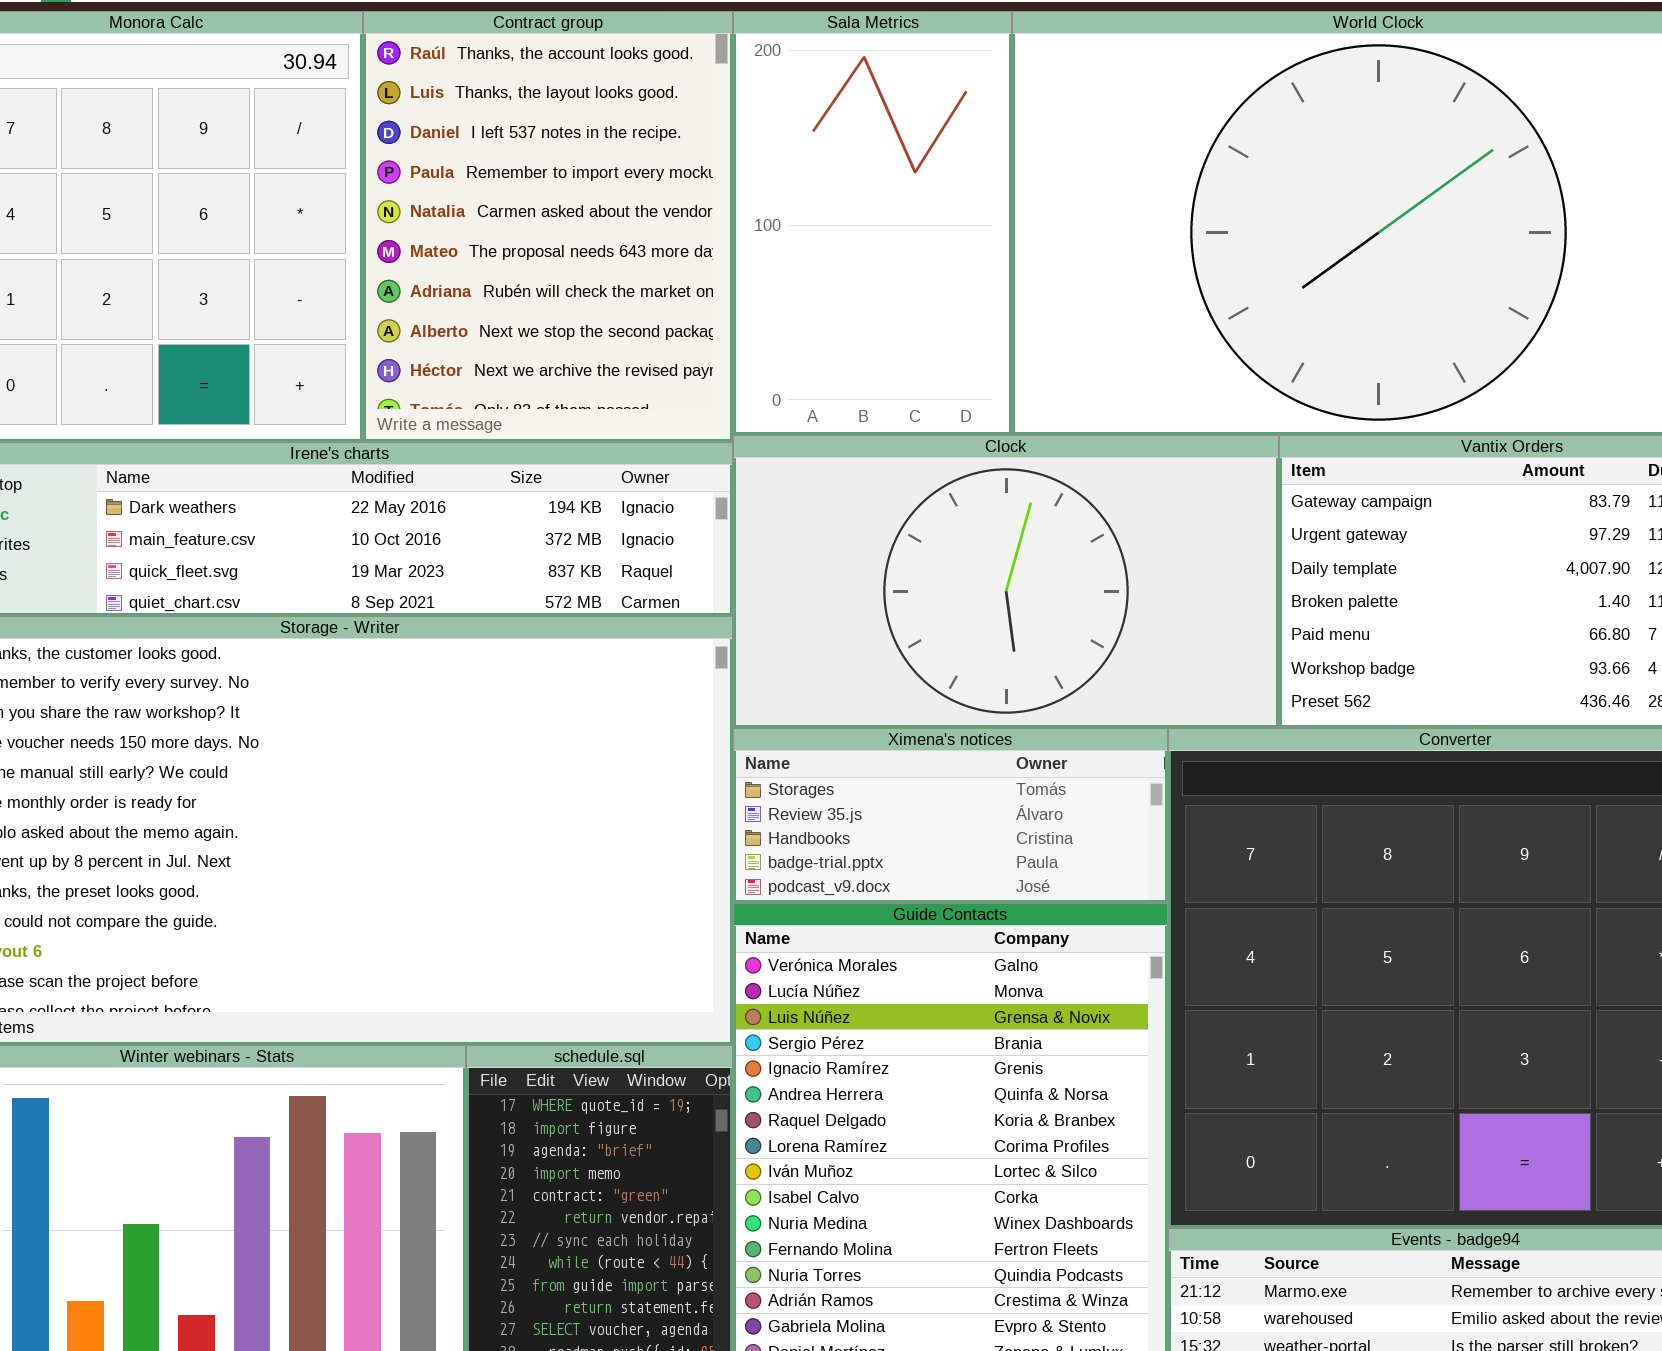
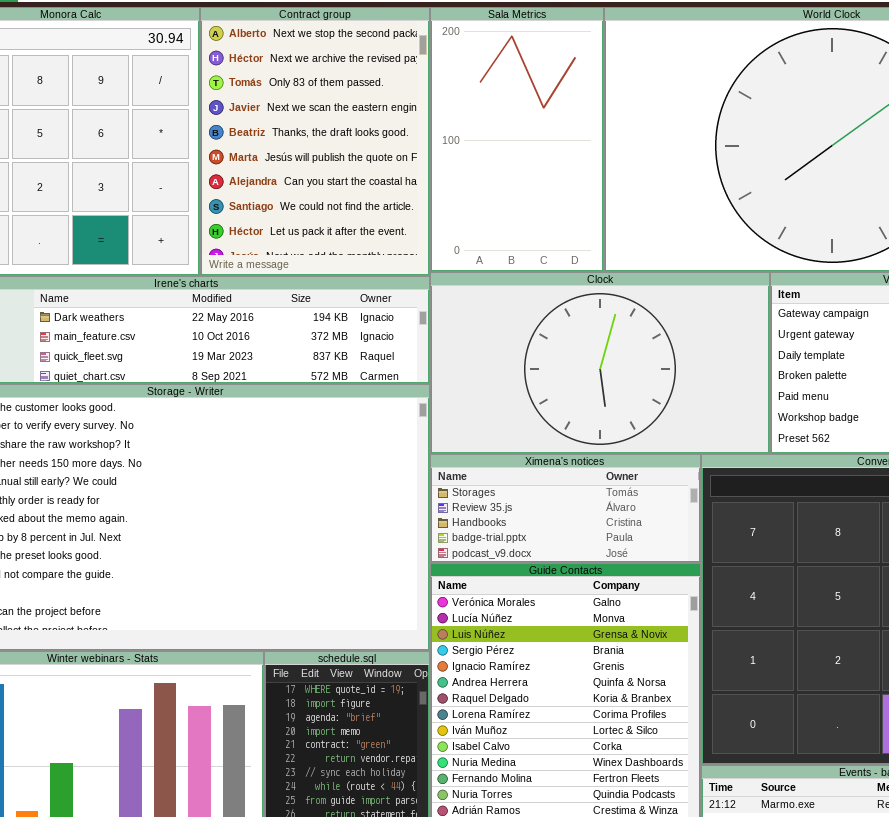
Contract group: [363,11,733,442] -> [200,7,430,276], scrolled down 7 rows

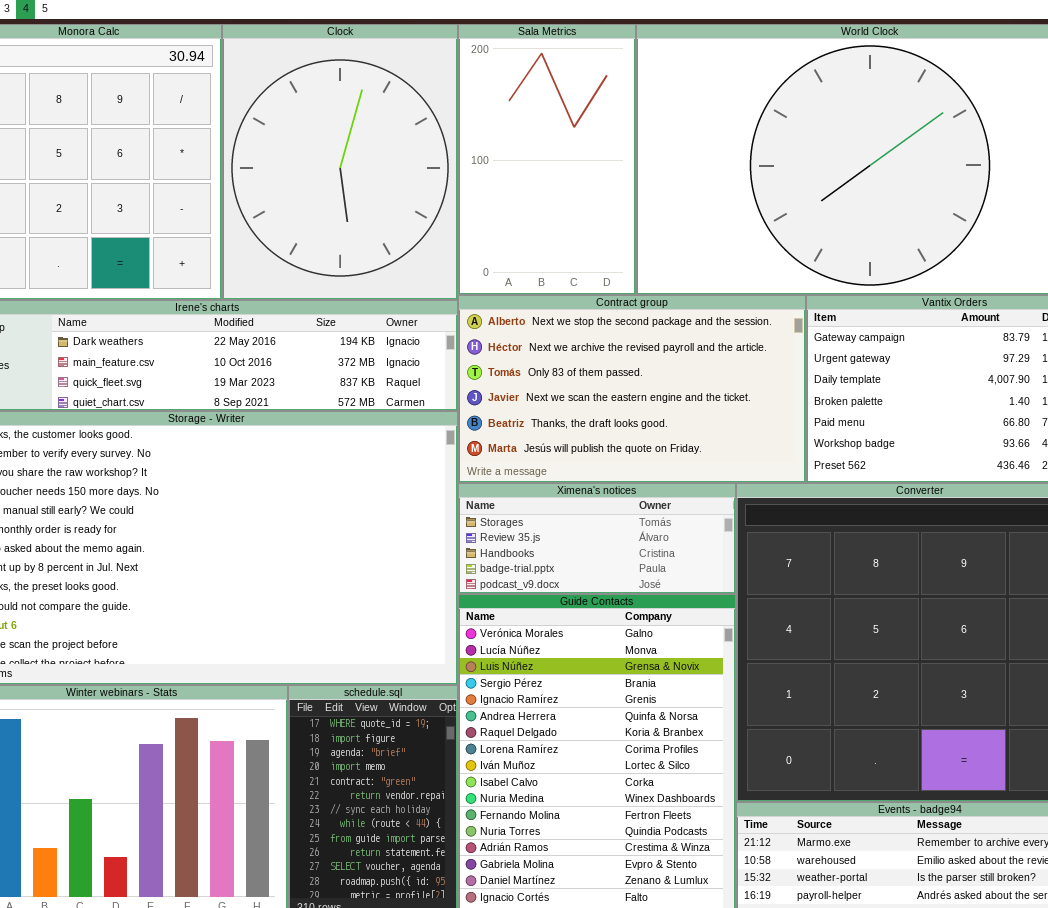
Contract group: [200,7,430,276] -> [458,295,806,483], moved, resized
Clock: [430,272,770,454] -> [222,24,458,300], moved, resized

